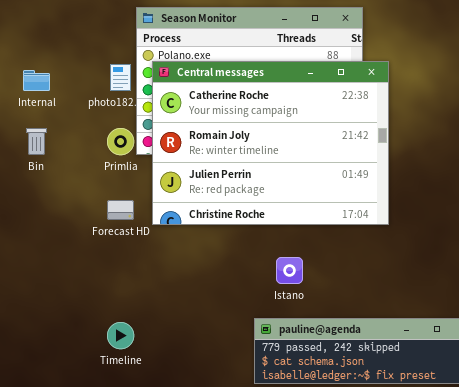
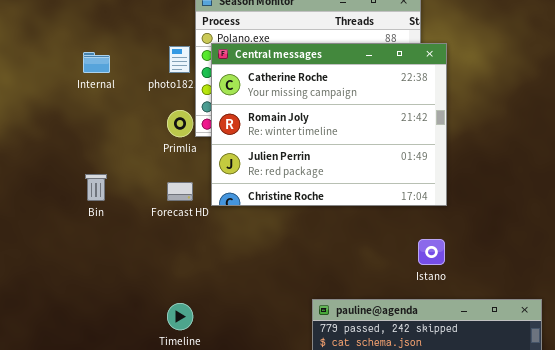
Bin: [26,128,47,155] -> [85,174,107,201], moved
Istano: [276,257,303,284] -> [418,239,445,265], moved

